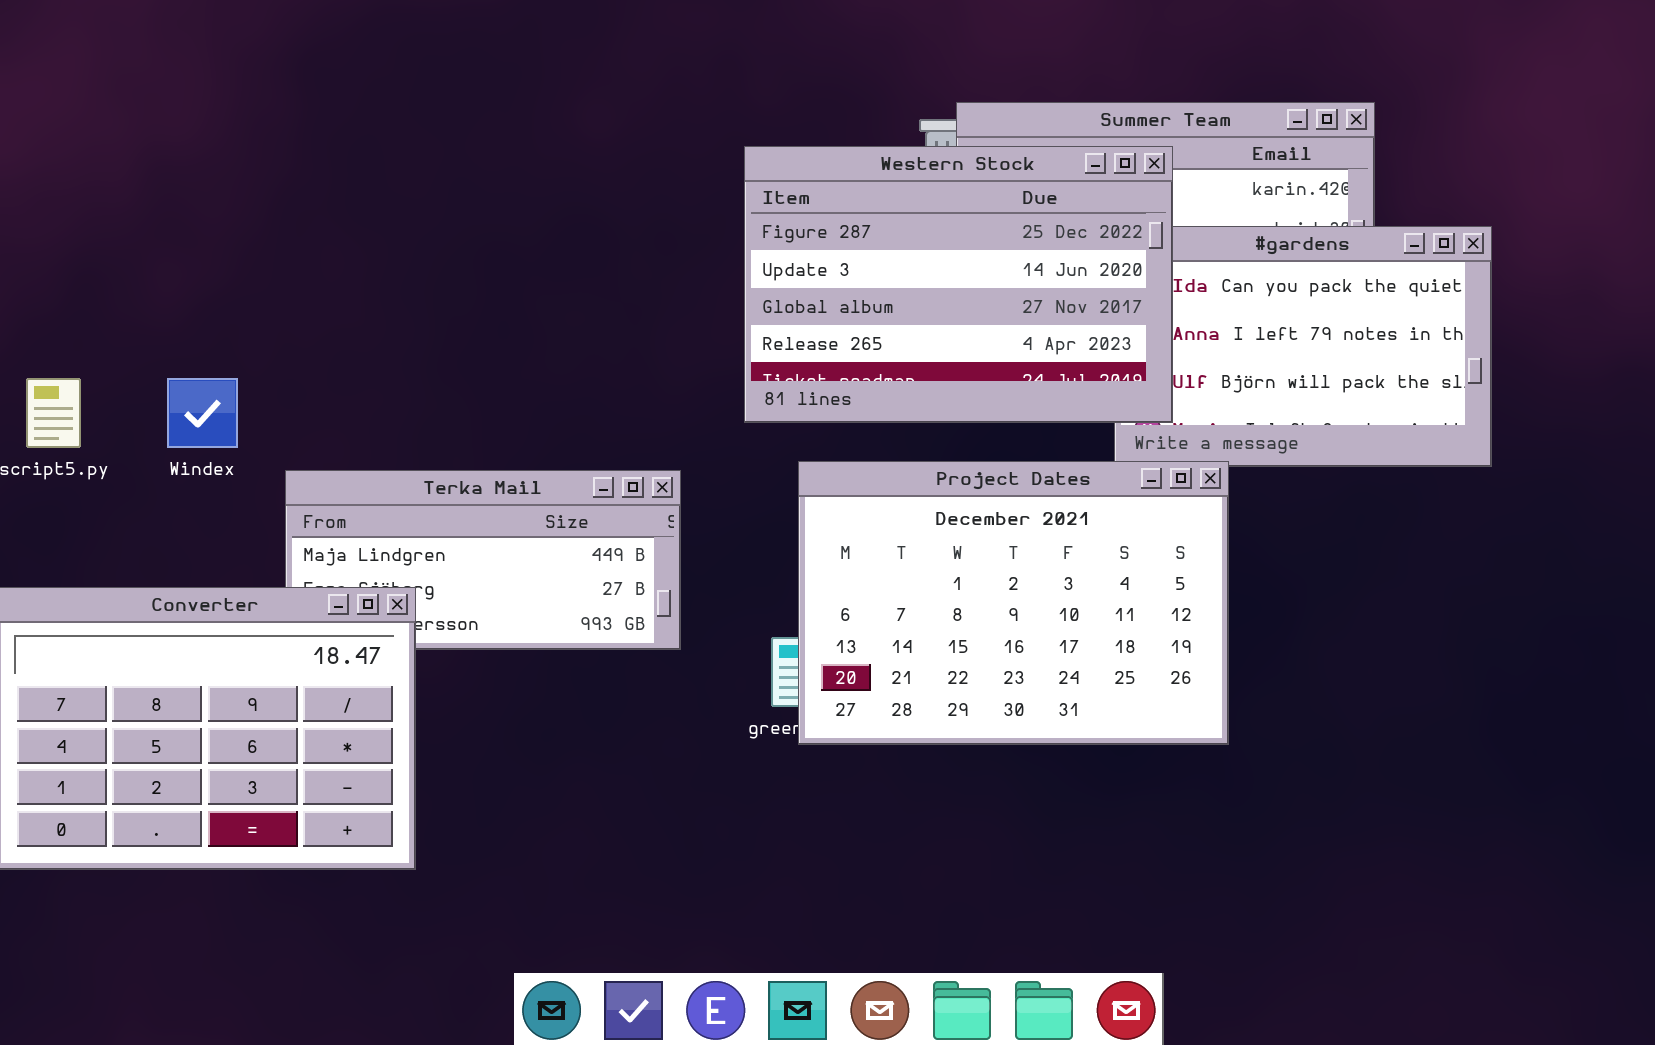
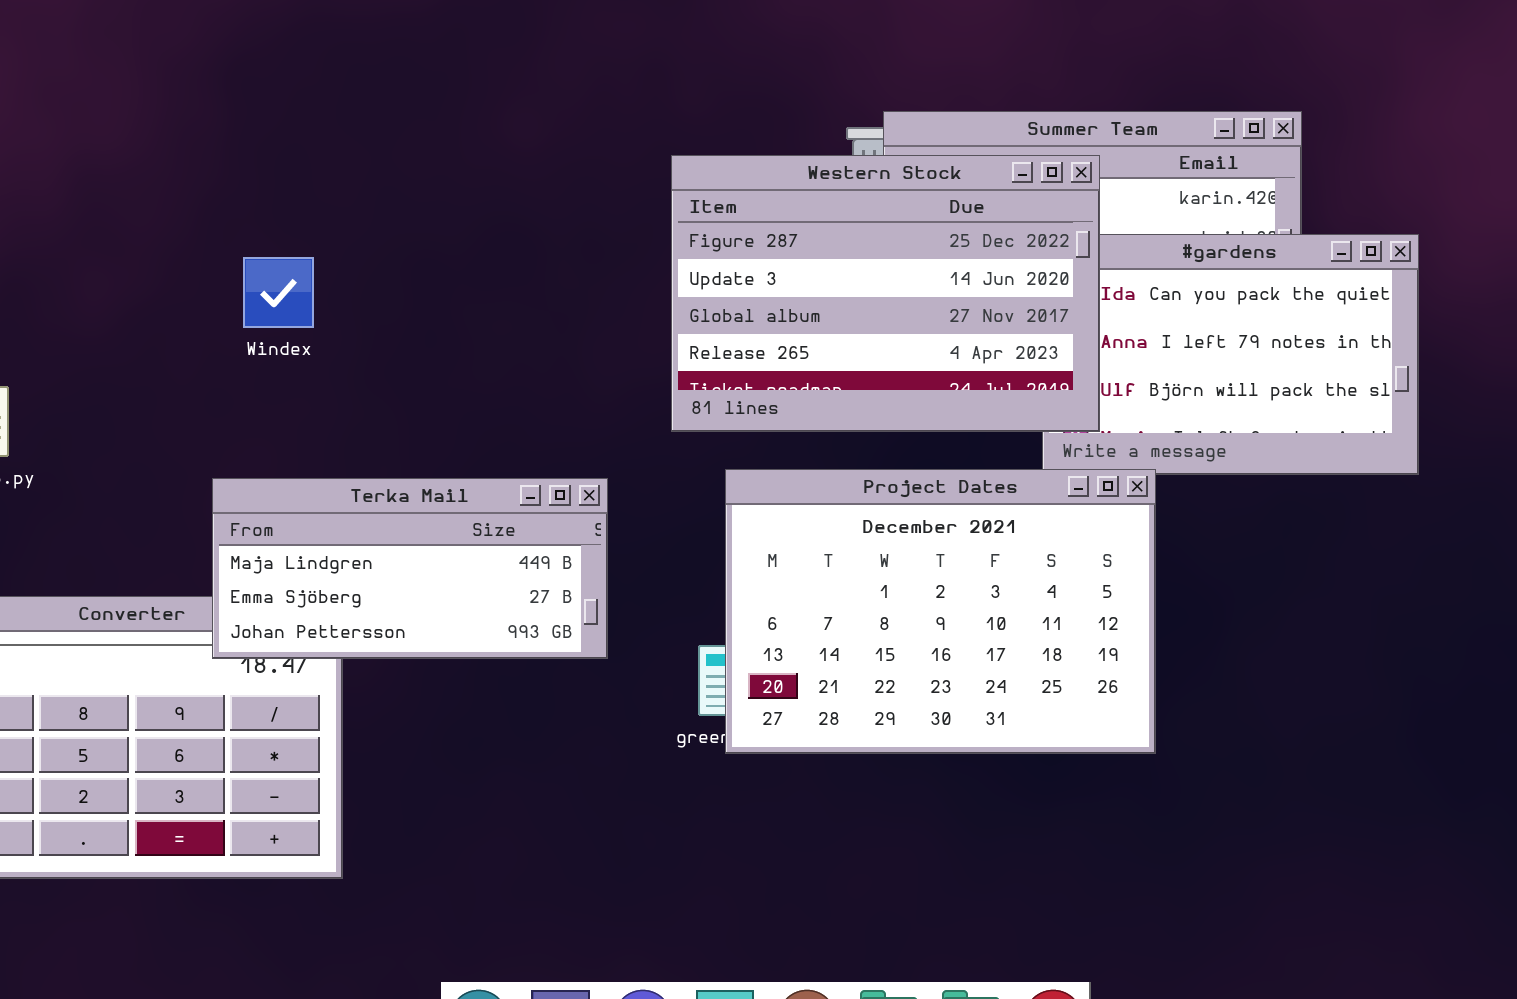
Windex: [167,378,238,448] -> [243,257,314,328], moved
Terka Mail: [285,470,681,650] -> [212,478,608,659], raised

